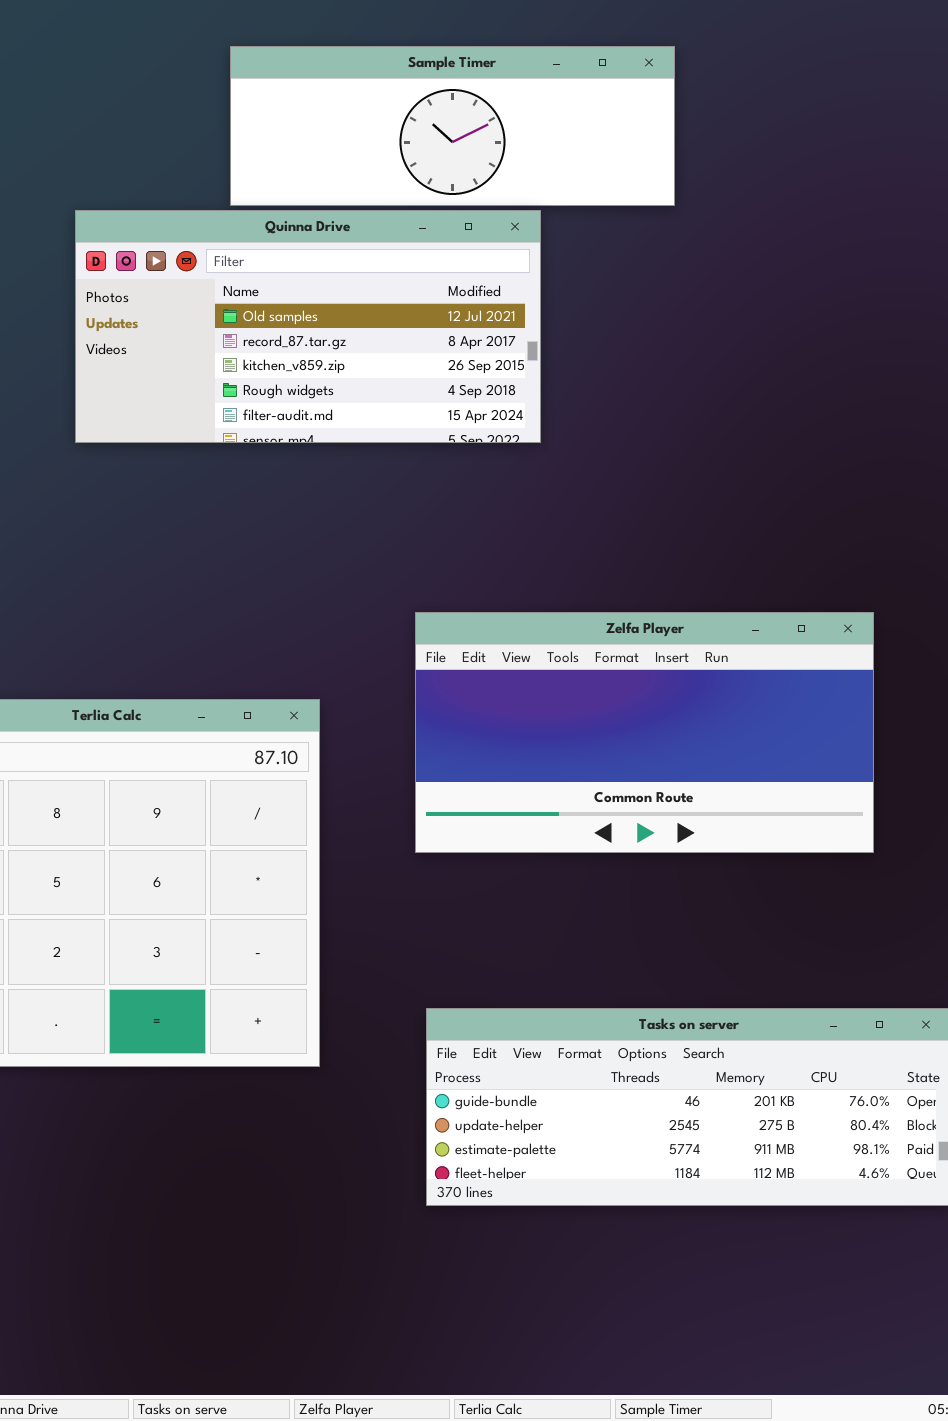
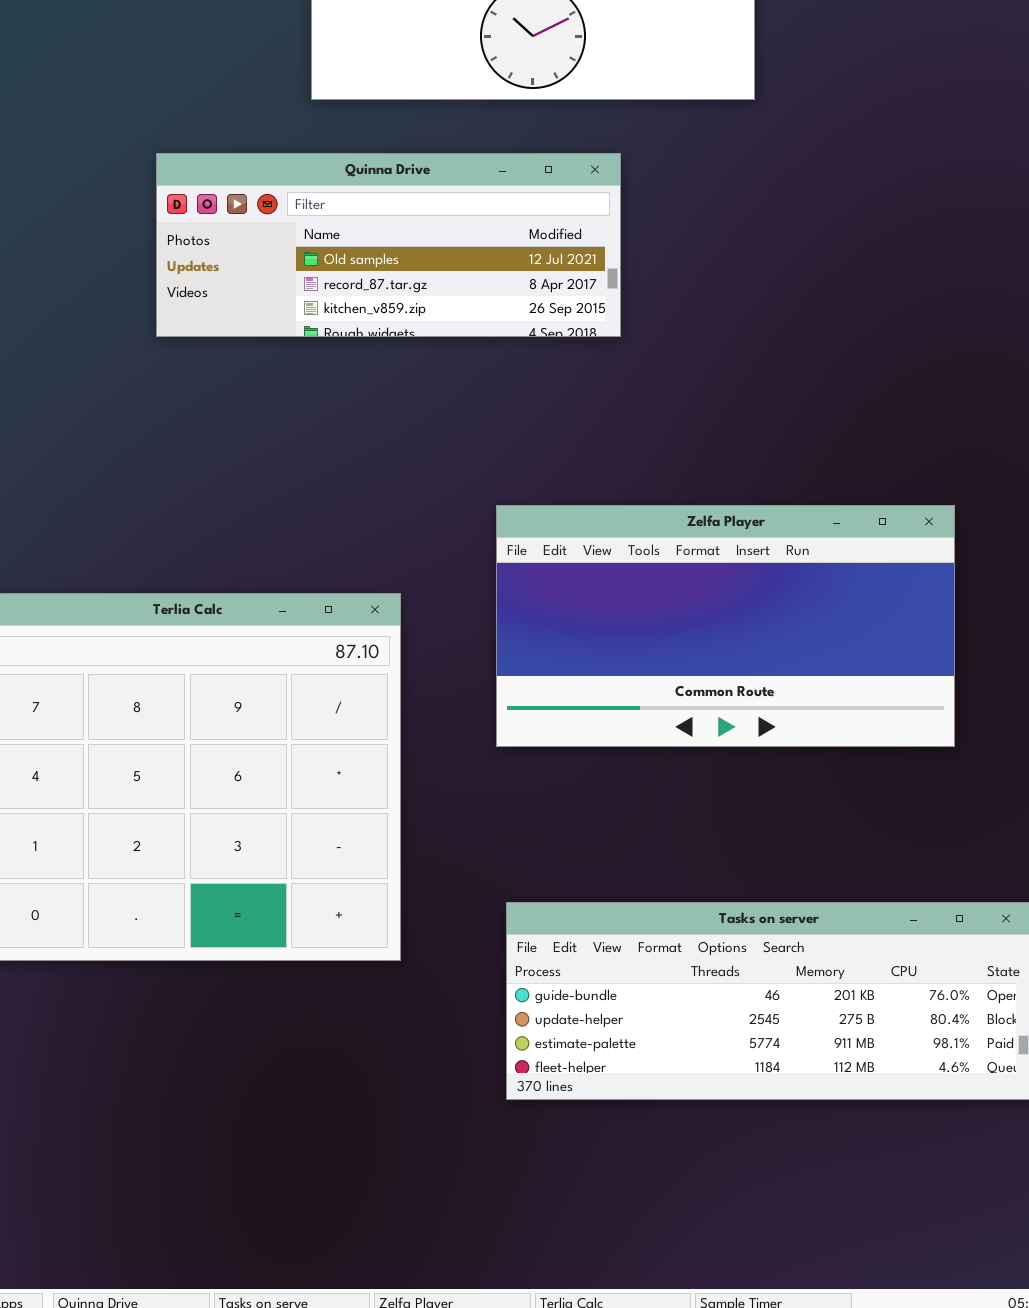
Quinna Drive: [75,210,541,443] -> [156,153,621,337], resized

